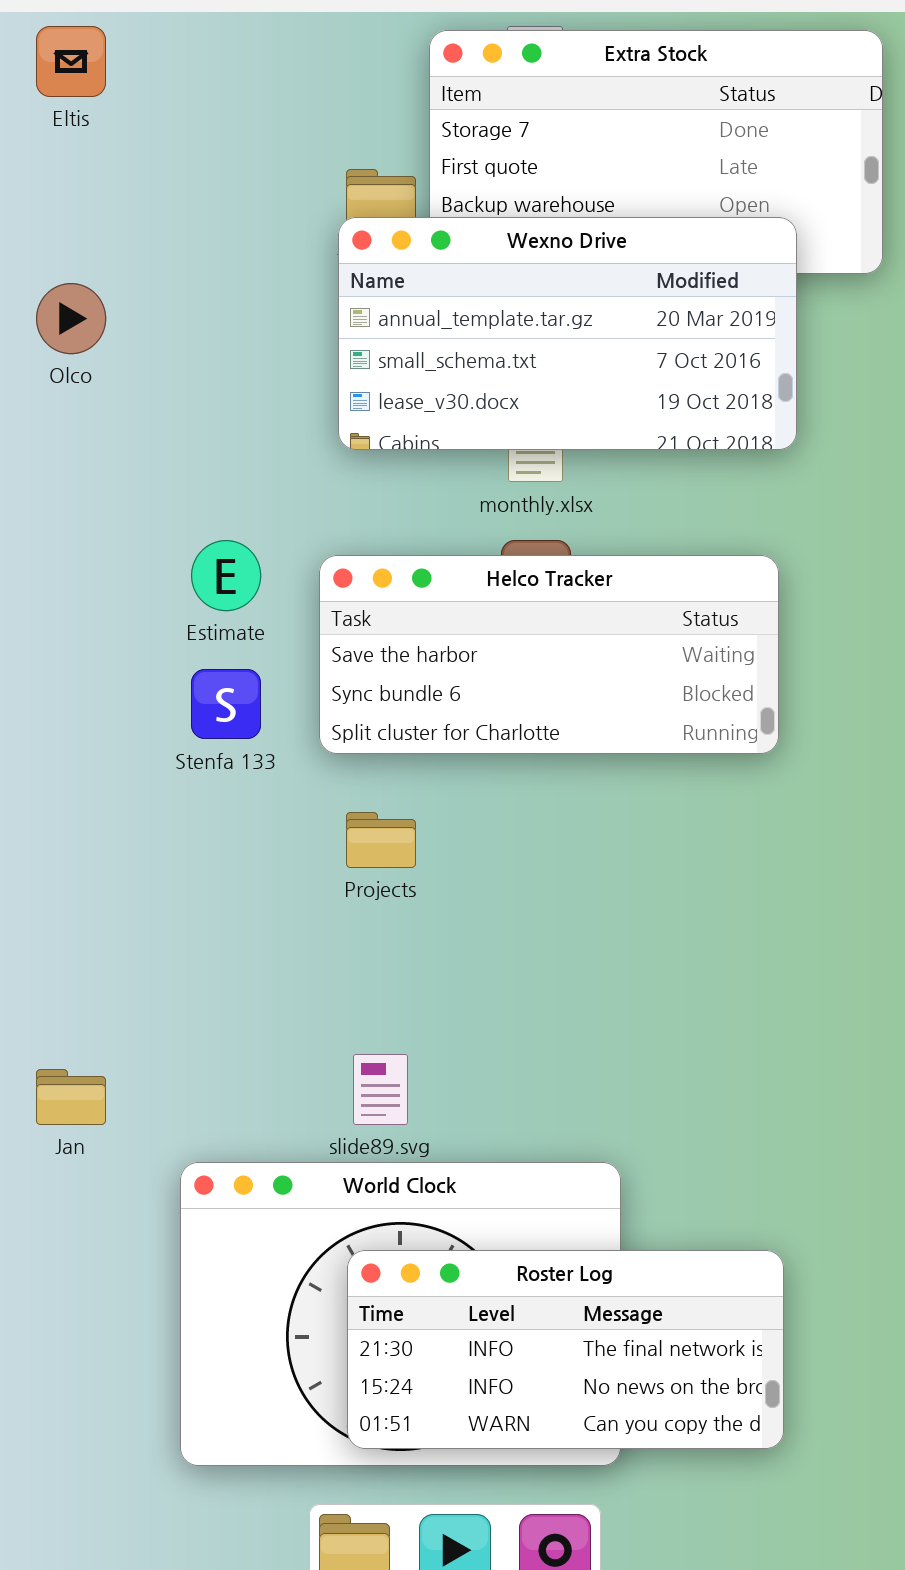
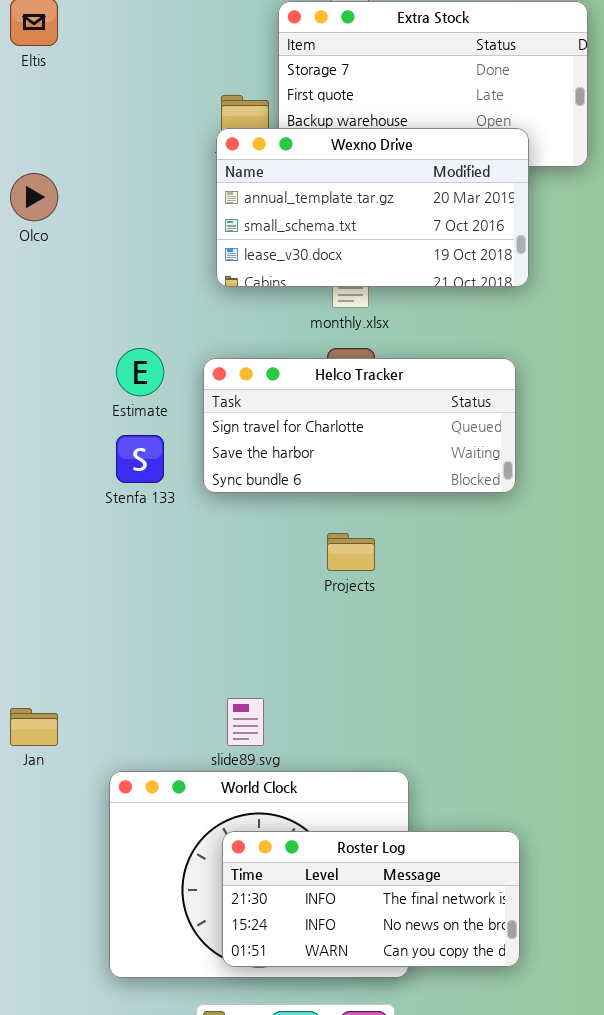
Helco Tracker: [319,555,779,754] -> [203,358,516,493], scrolled up 1 row
Projects: [346,812,416,868] -> [327,533,375,571], moved

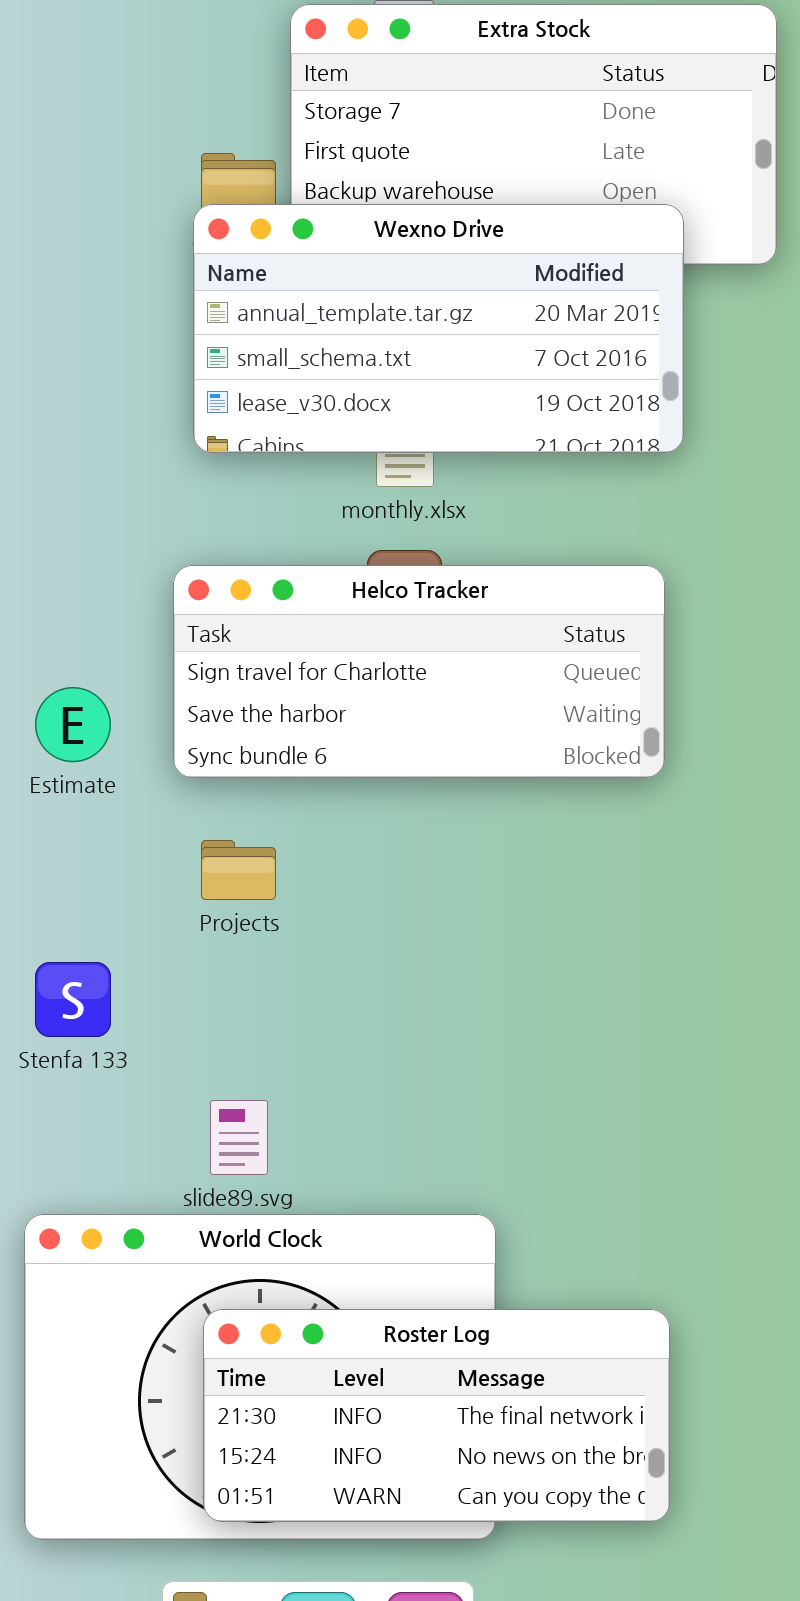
Estimate: [116,348,164,396] -> [35,687,111,762], moved
Stenfa 133: [116,435,164,483] -> [35,962,111,1037], moved
Projects: [327,533,375,571] -> [201,840,276,900], moved

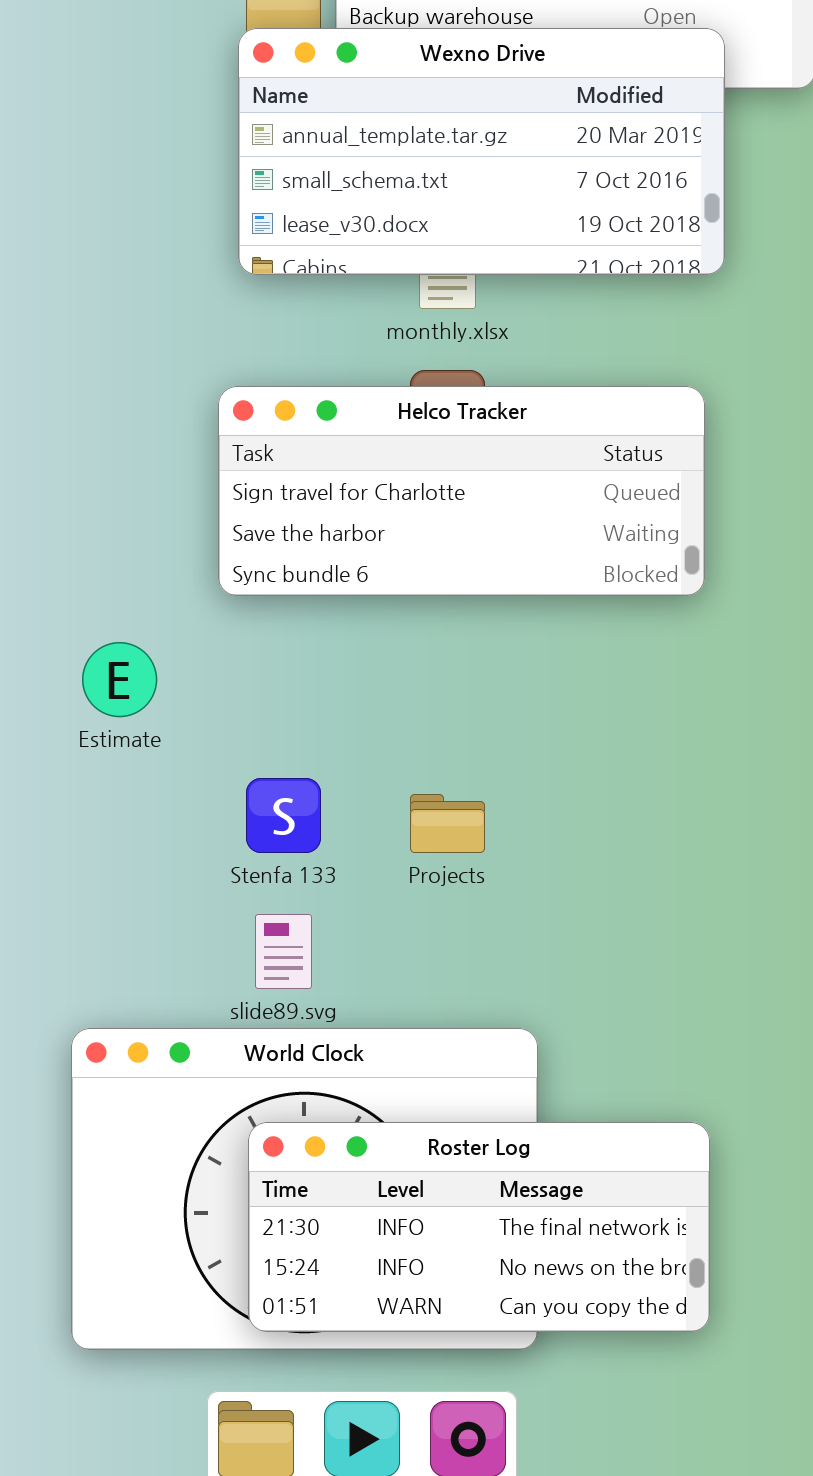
Estimate: [35,687,111,762] -> [82,642,157,717], moved
Projects: [201,840,276,900] -> [410,794,485,853], moved
Stenfa 133: [35,962,111,1037] -> [246,778,321,853], moved

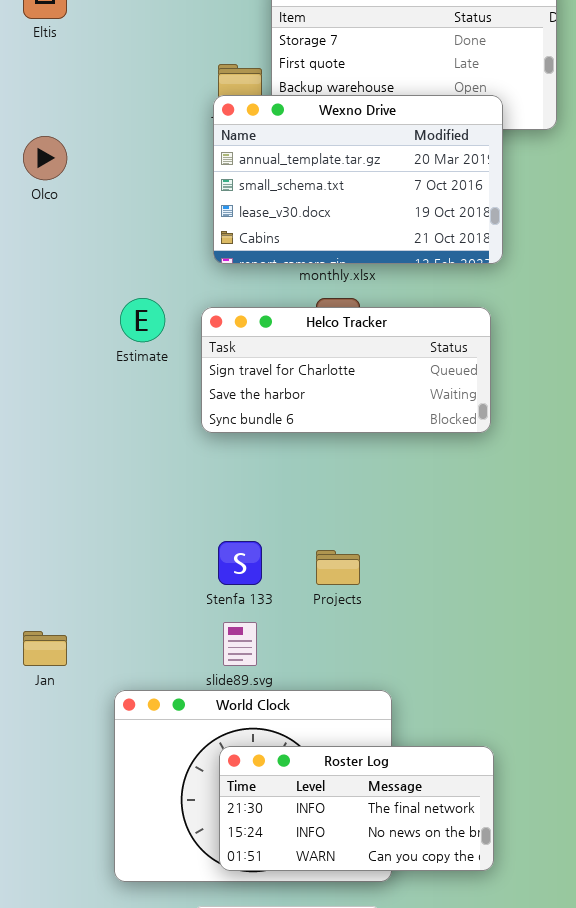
Wexno Drive: [238,28,725,275] -> [213,95,503,264], resized
Estimate: [82,642,157,717] -> [120,298,165,342], moved

